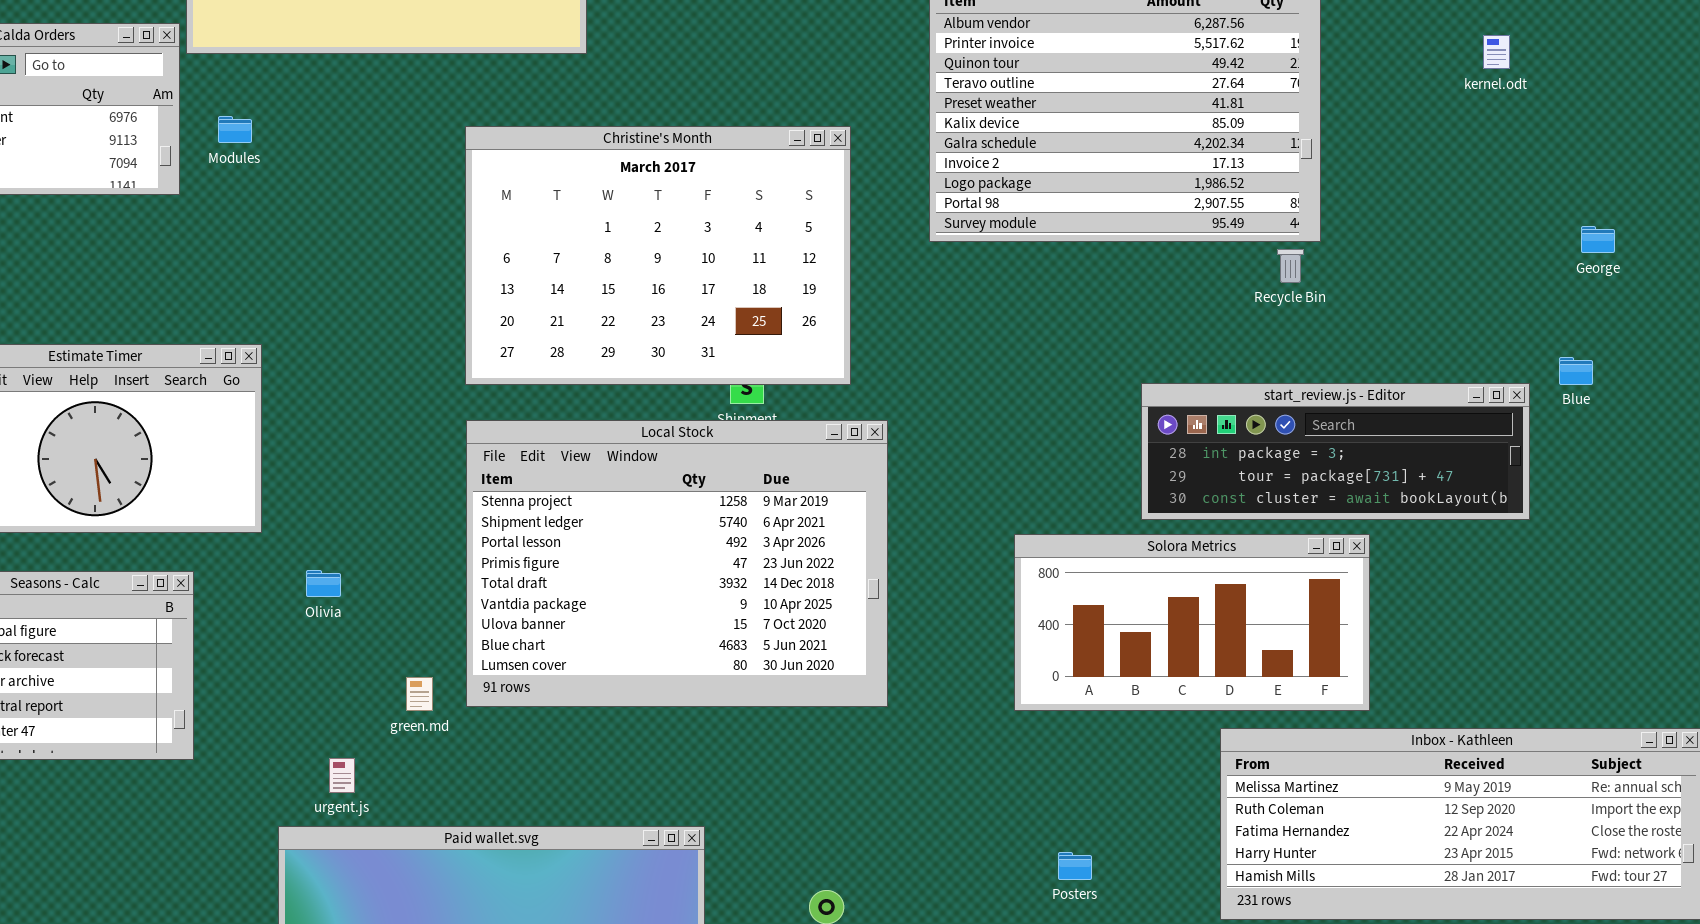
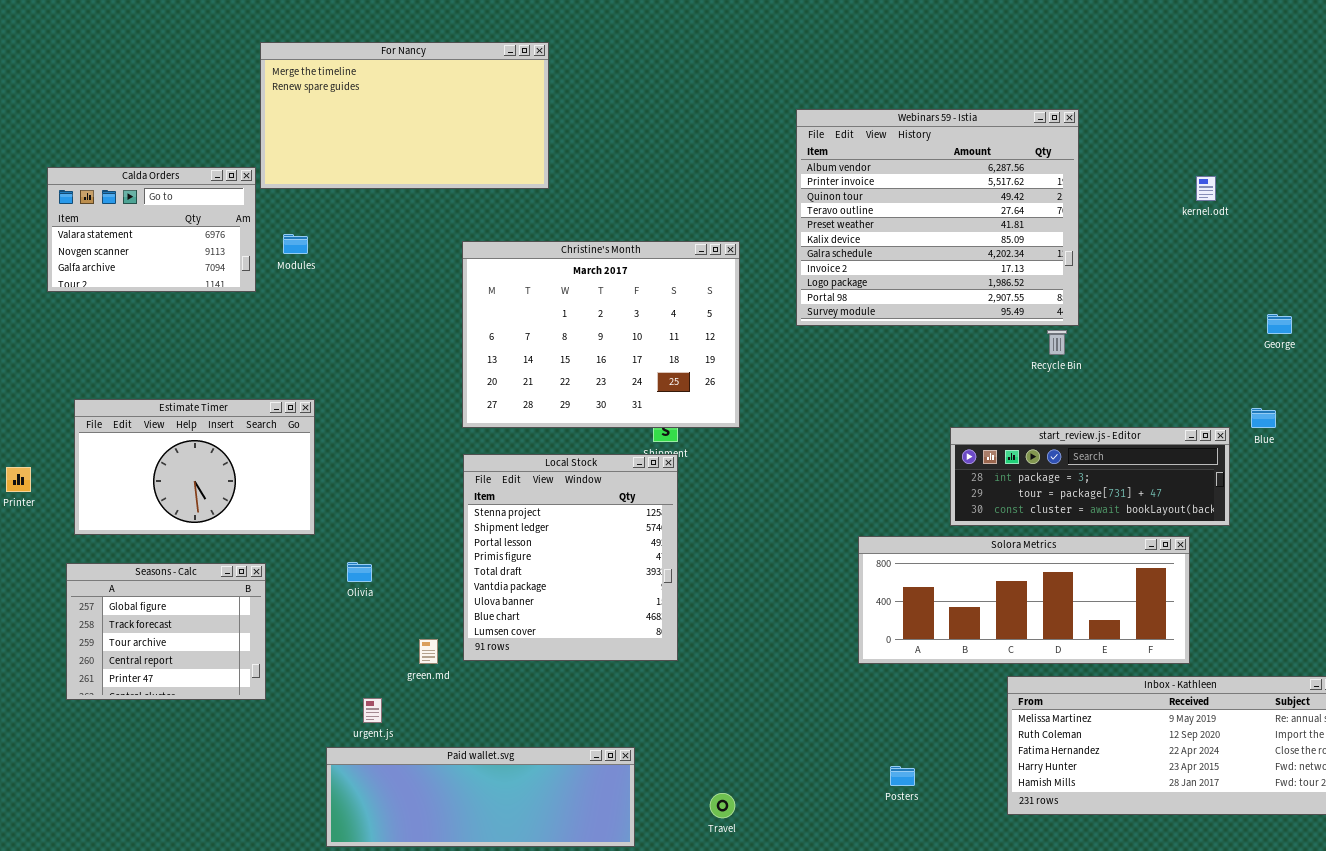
Local Stock: [466,420,888,707] -> [463,454,678,661], resized
Solora Metrics: [1014,534,1370,711] -> [858,536,1190,664], resized

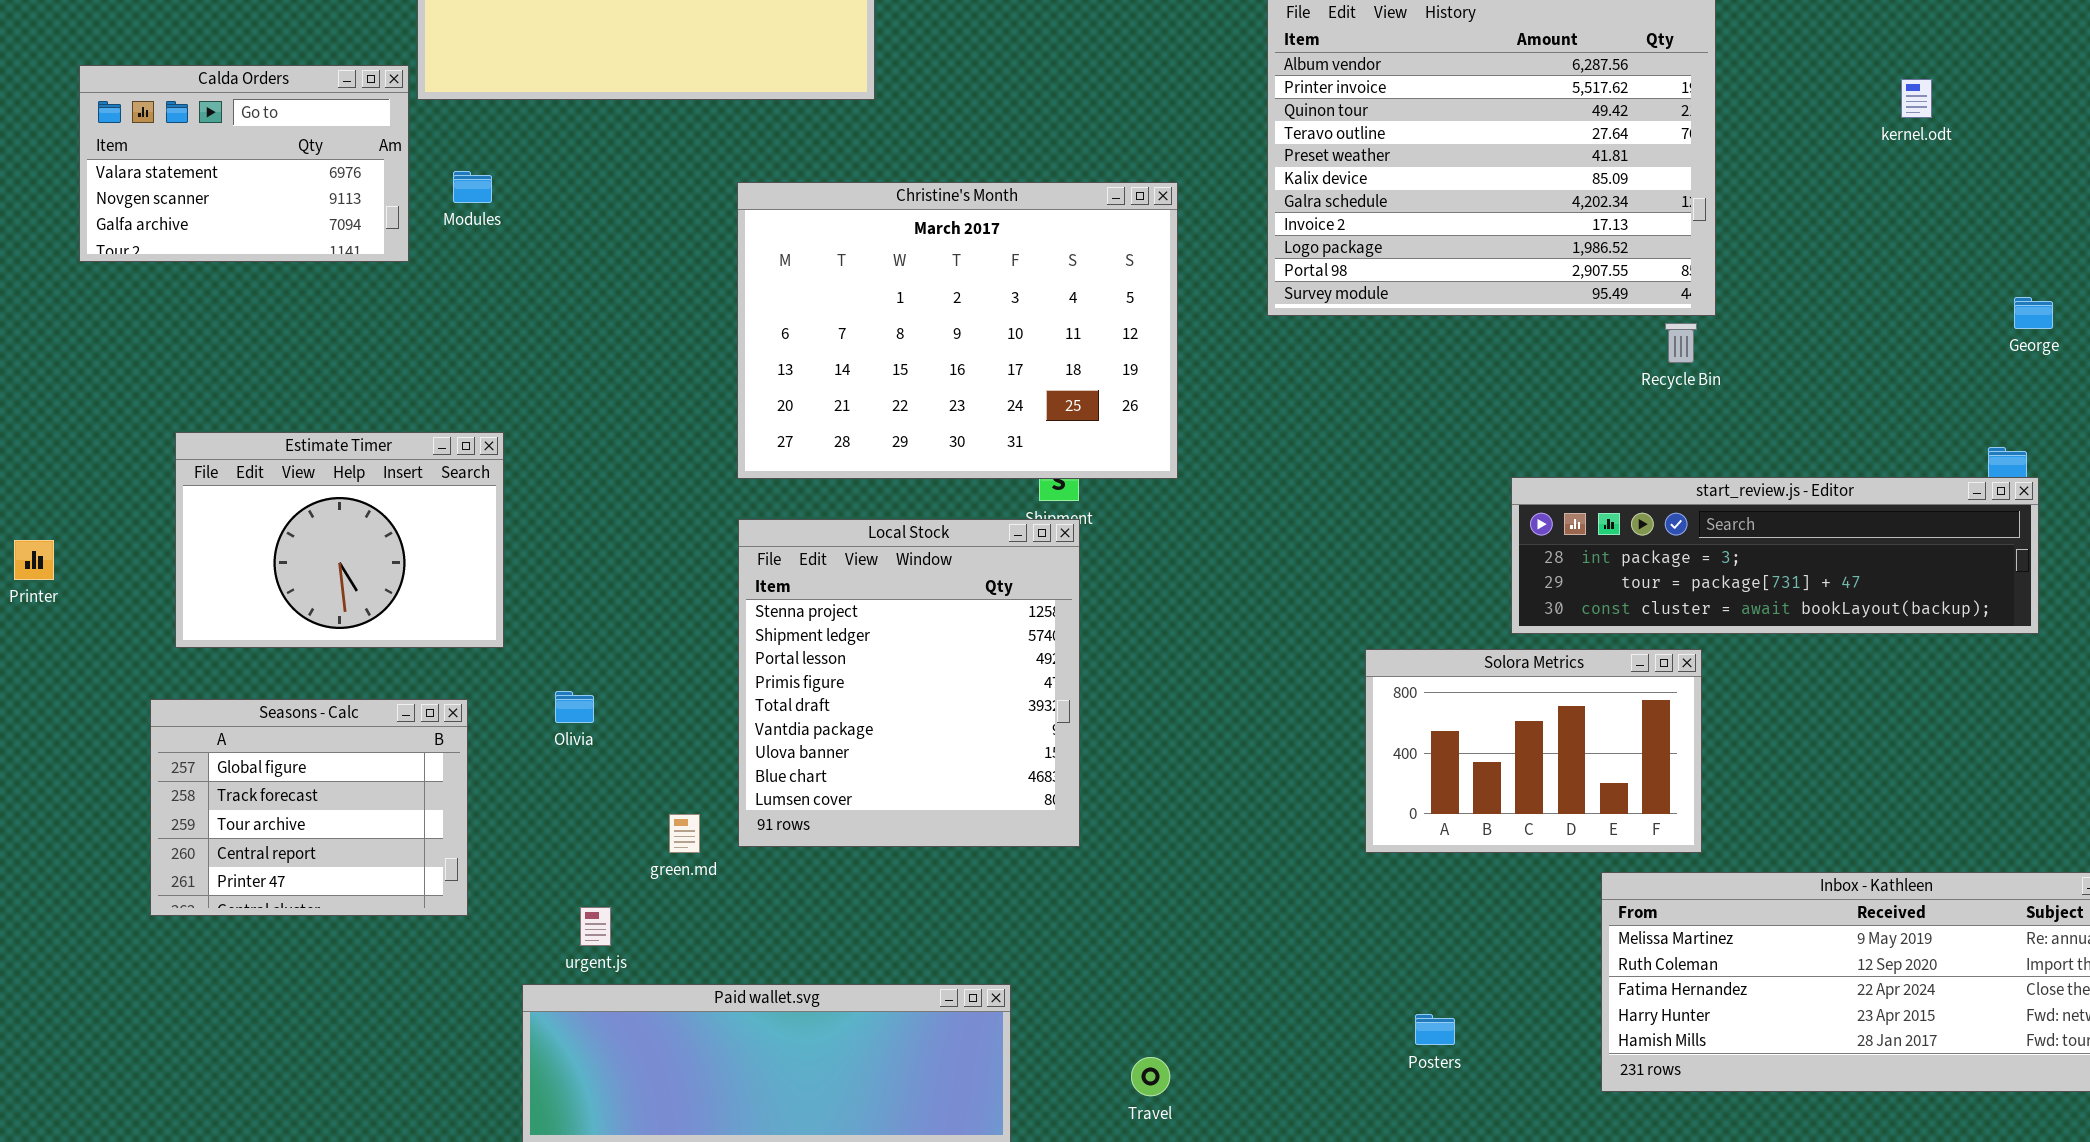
Estimate Timer: [74,399,315,535] -> [175,432,504,648], resized
start_review.js - Editor: [950,427,1230,526] -> [1511,477,2039,634], resized
Solora Metrics: [858,536,1190,664] -> [1365,649,1702,853], resized
Seasons - Calc: [66,563,266,700] -> [150,699,468,916], moved

